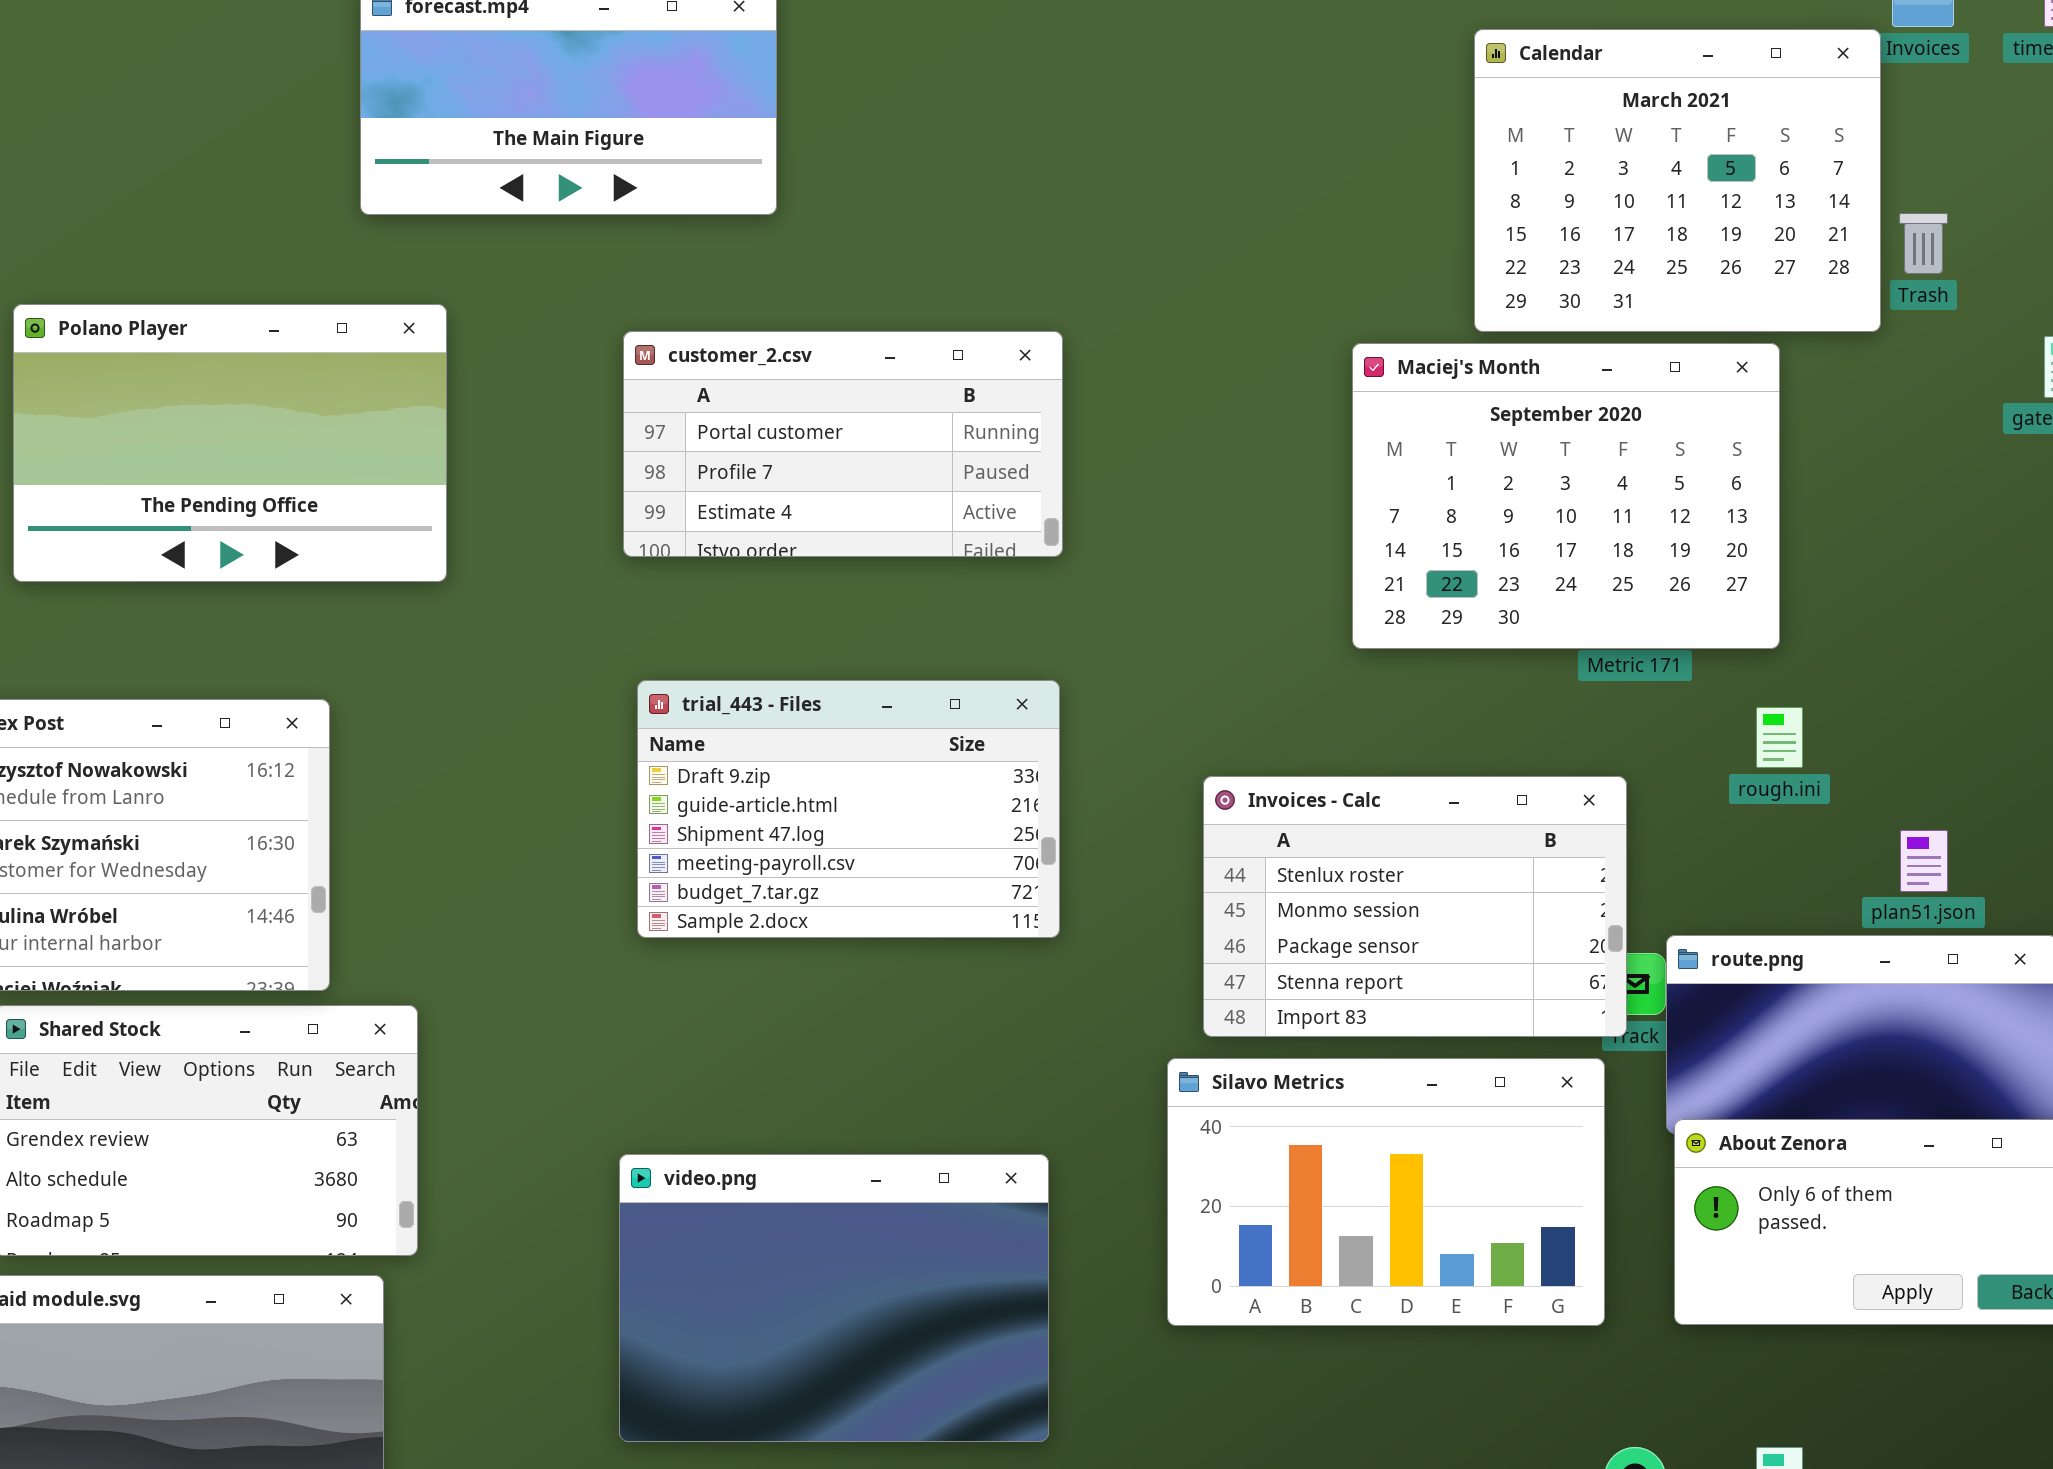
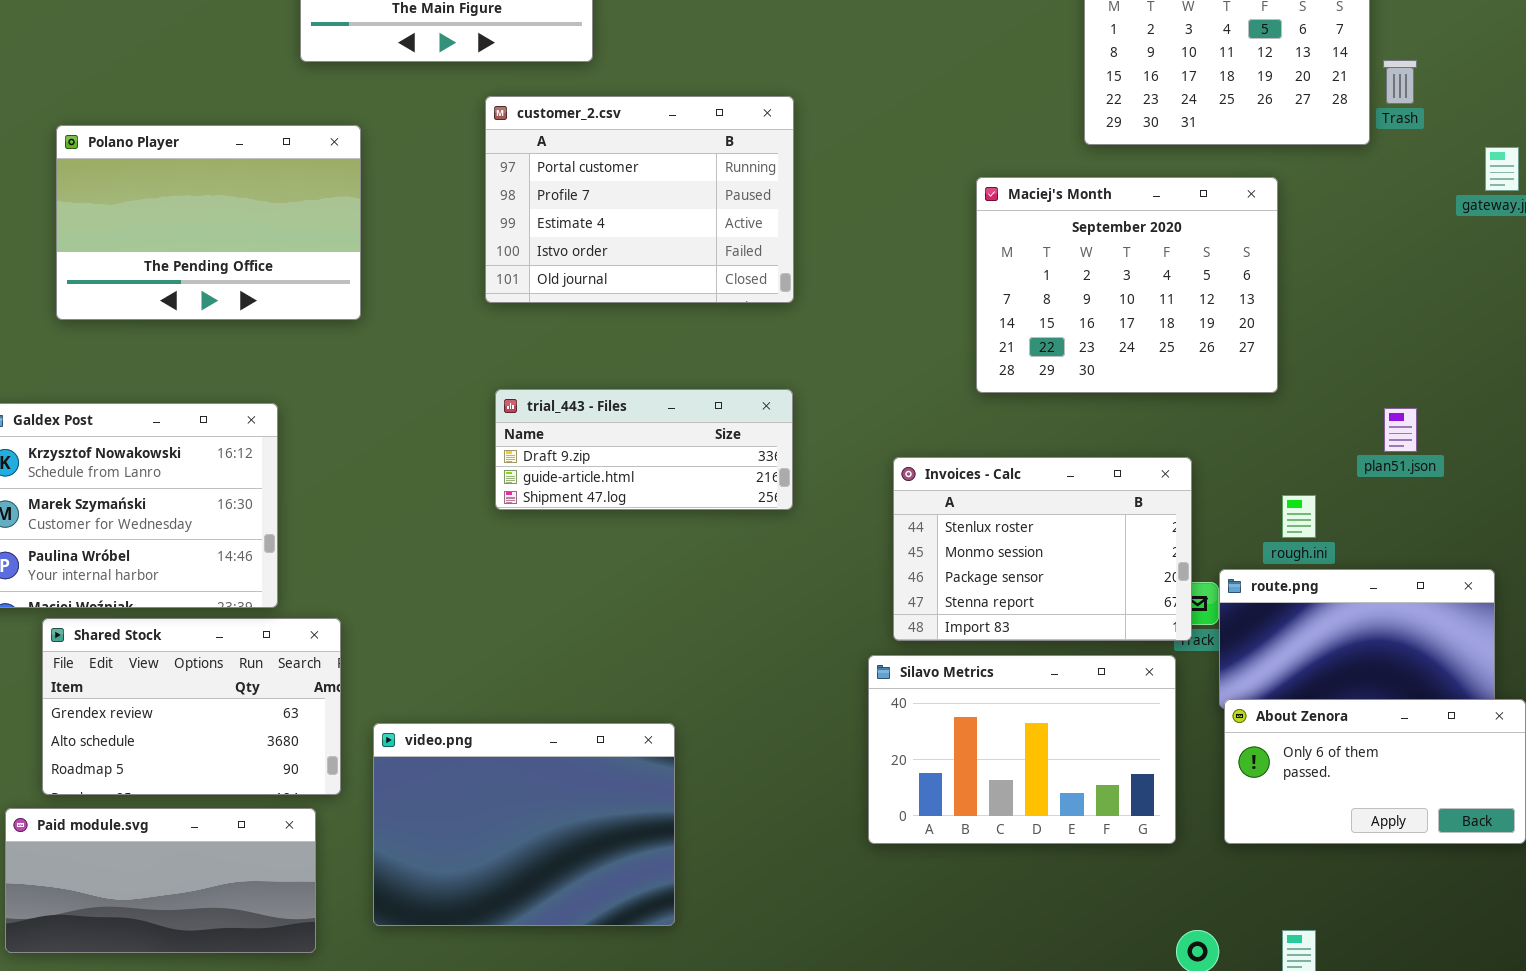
customer_2.csv: [623,331,1063,557] -> [485,96,794,303], resized
Maciej's Month: [1352,343,1780,649] -> [976,177,1278,393], moved
trial_443 - Files: [637,680,1060,938] -> [495,389,793,510], resized
rough.ini: [1756,707,1803,768] -> [1282,495,1316,538], moved
plan51.json: [1900,830,1948,892] -> [1384,408,1417,452], moved
video.png: [619,1154,1049,1442] -> [373,723,675,926], moved

